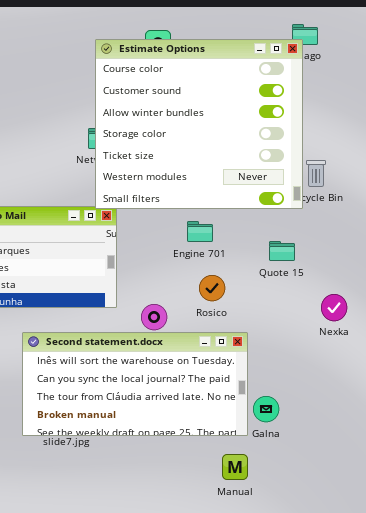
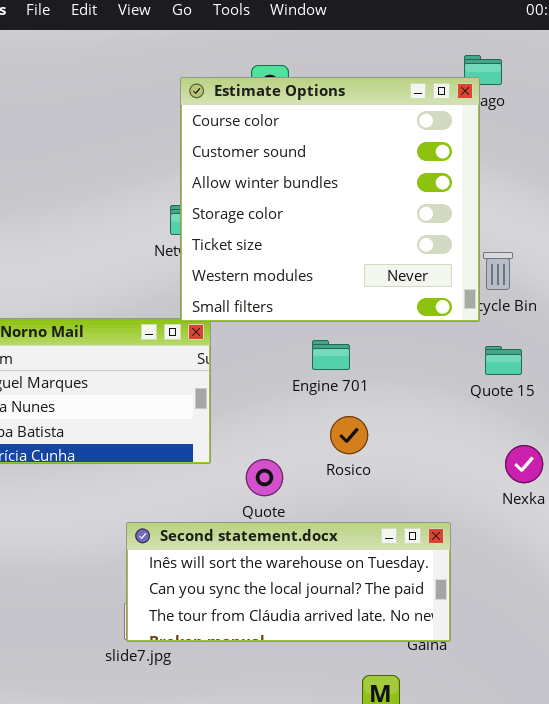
Quote 15: [269,241,295,261] -> [485,346,522,375], moved
Second statement.docx: [22,332,248,436] -> [126,522,451,642], moved, resized

